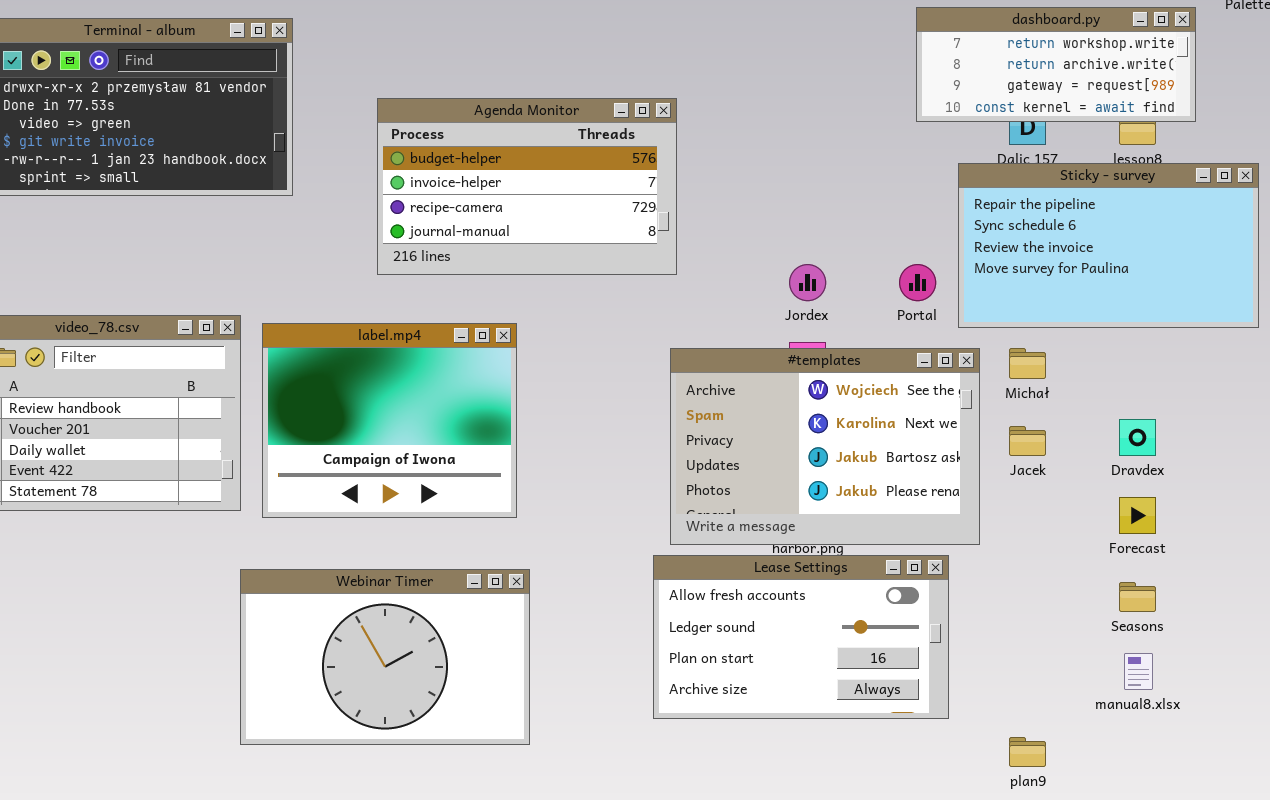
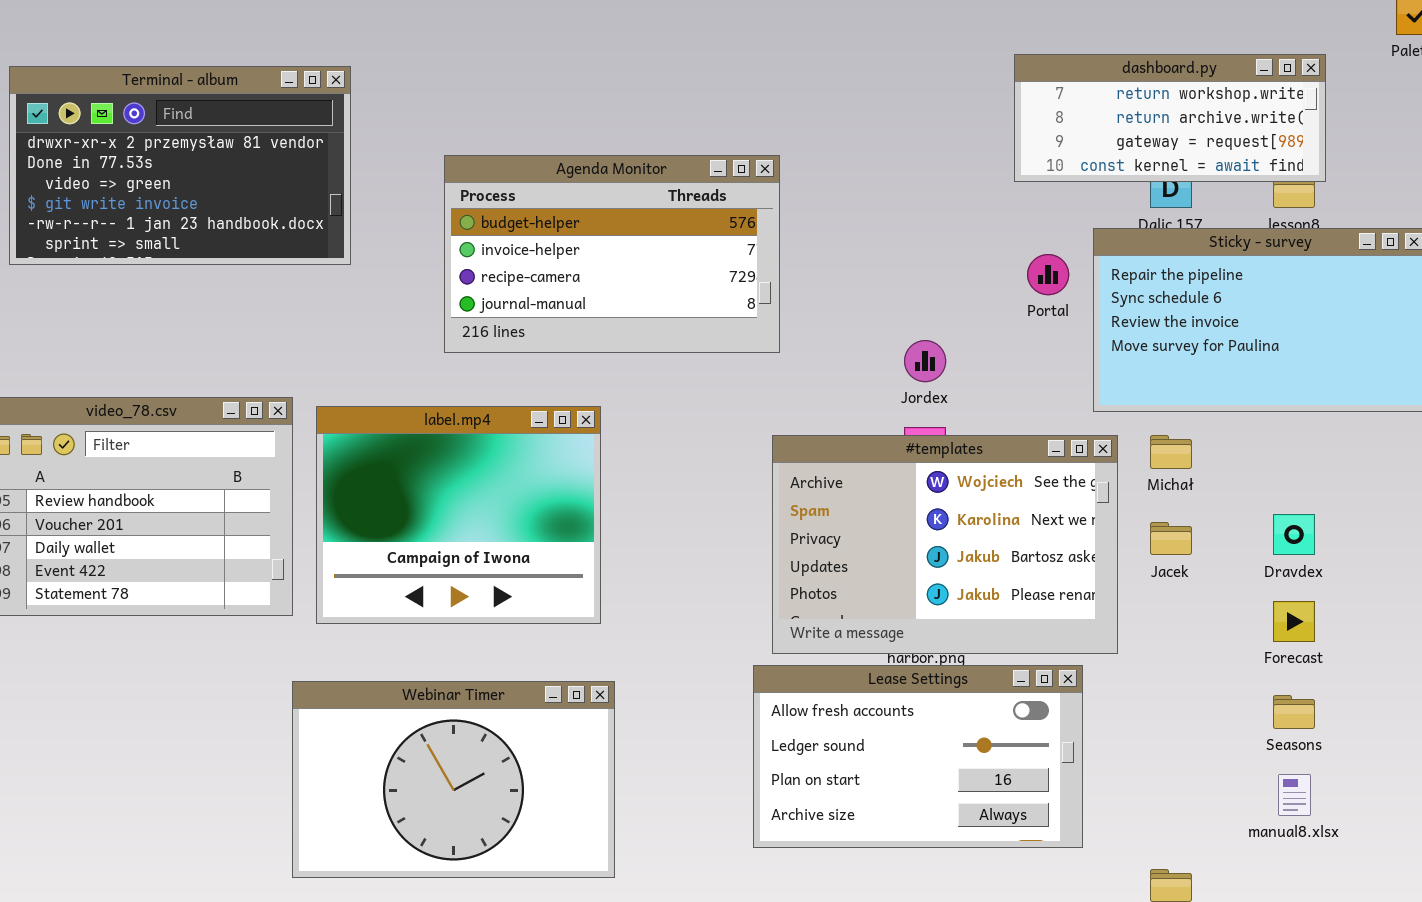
dashboard.py: [916,7,1196,122] -> [1014,54,1326,182], moved
Portal: [899,264,936,301] -> [1027,254,1069,295], moved

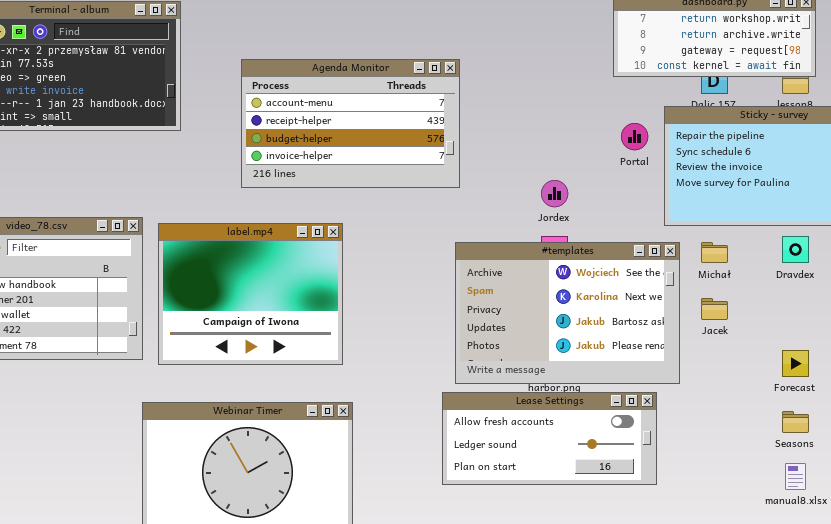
Agenda Monitor: [444,155,780,353] -> [241,59,460,188], scrolled up 2 rows
Dravdex: [1273,514,1315,555] -> [782,236,809,263], moved
Lease Settings: [753,665,1083,848] -> [442,392,657,485], resized

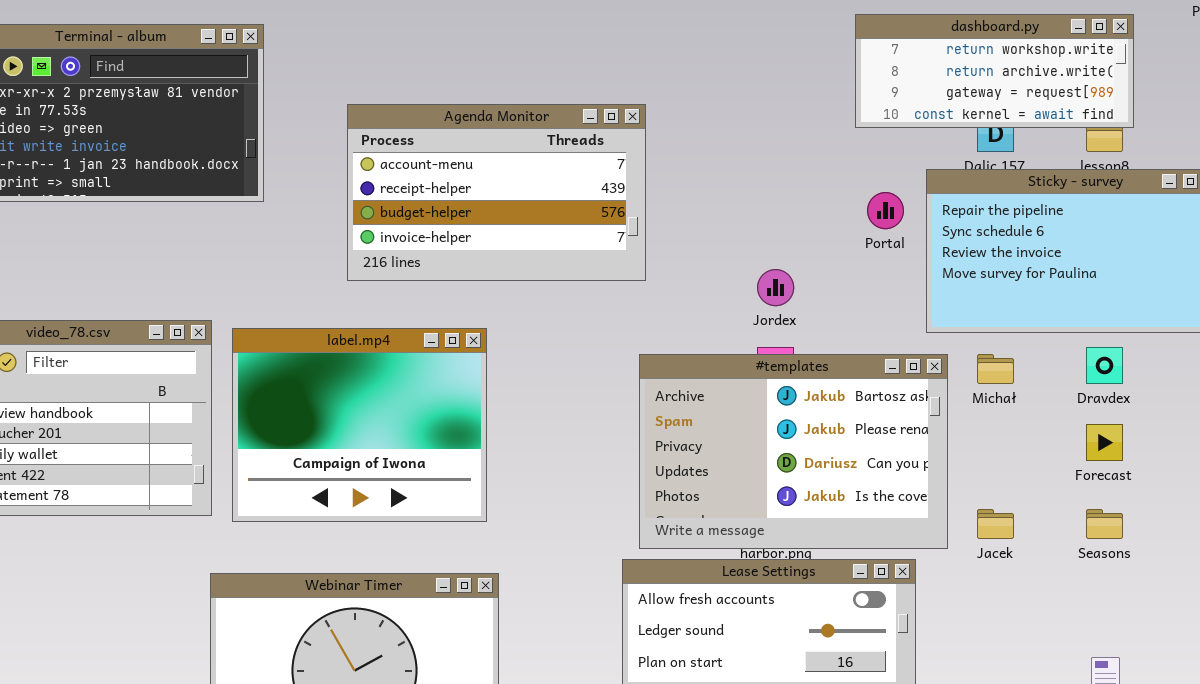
#templates: [455,242,680,384] -> [639,354,948,549], scrolled down 2 rows
Jacek: [701,298,728,320] -> [977,509,1014,539], moved
Forecast: [782,350,809,377] -> [1086,424,1123,461], moved
Seasons: [782,411,809,433] -> [1086,509,1123,539], moved

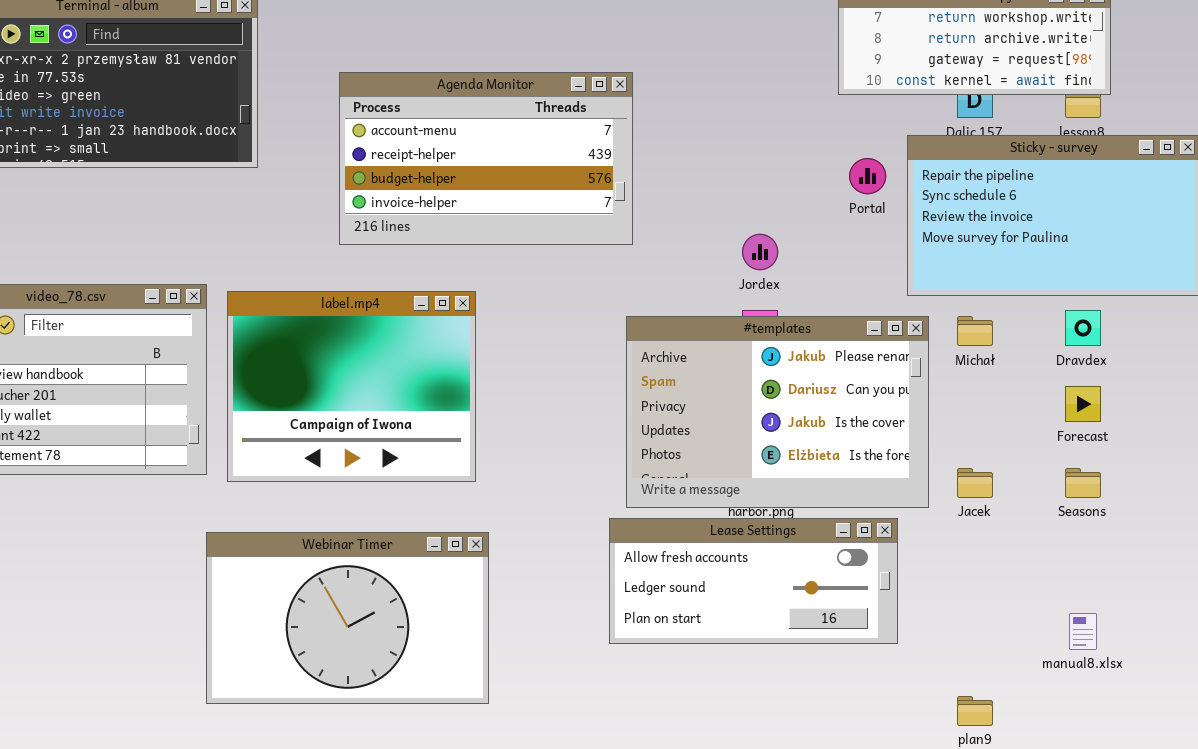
#templates: [639,354,948,549] -> [626,316,929,508], scrolled down 1 row

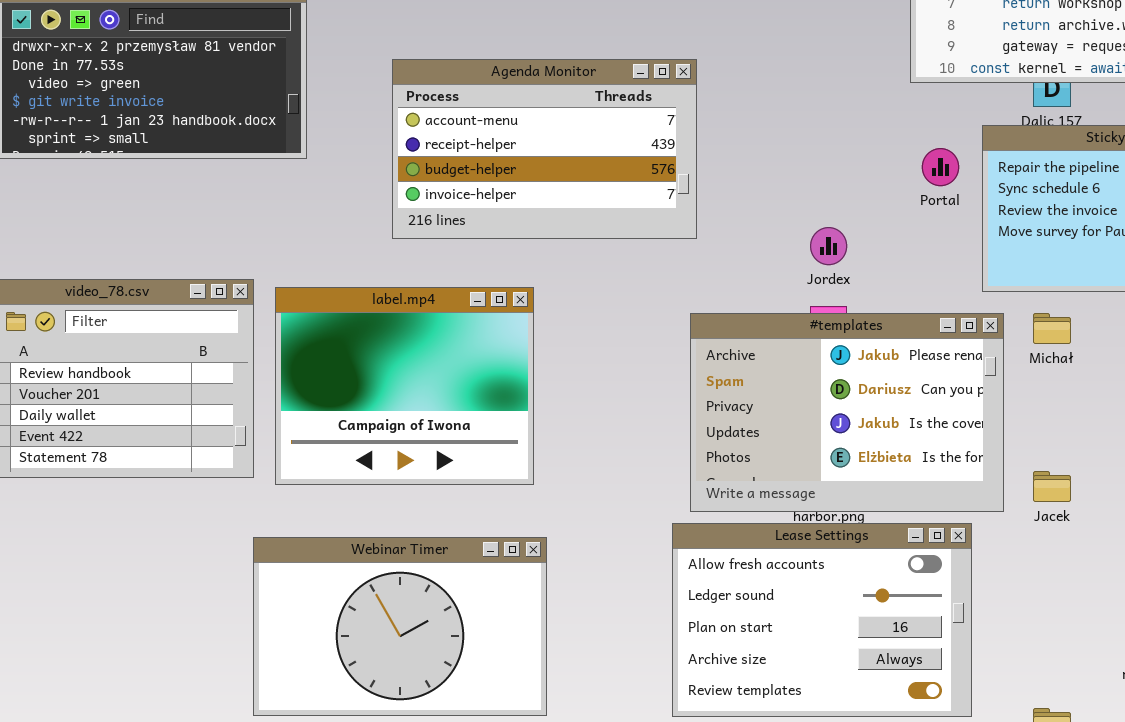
Lease Settings: [609,518,898,644] -> [672,523,972,717], resized

